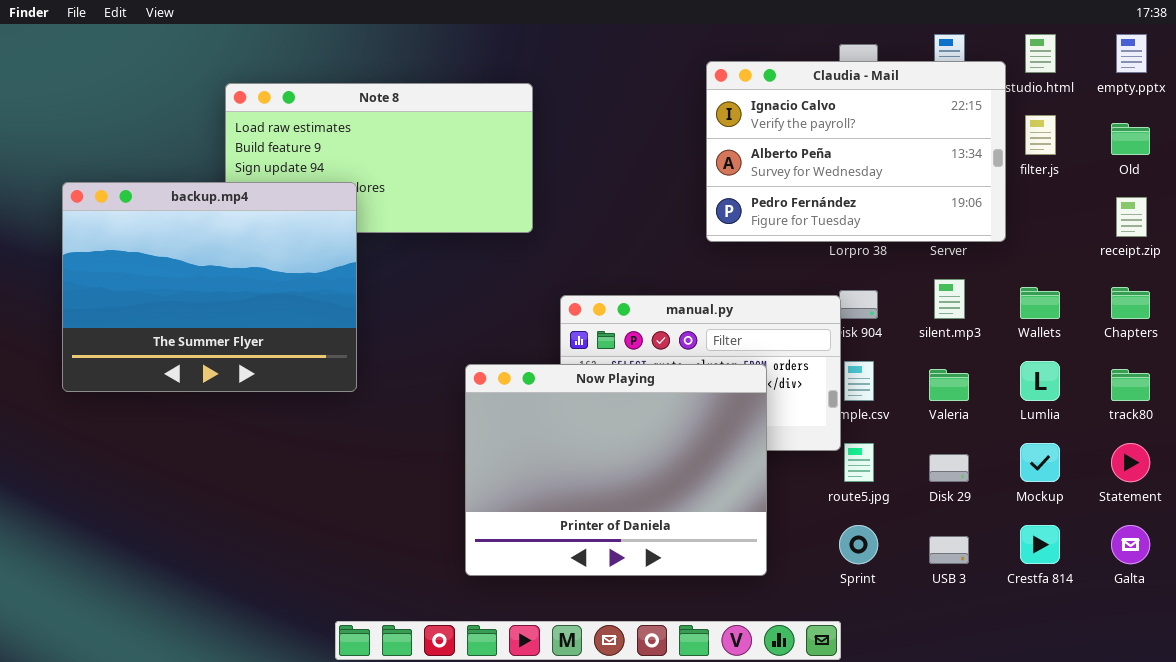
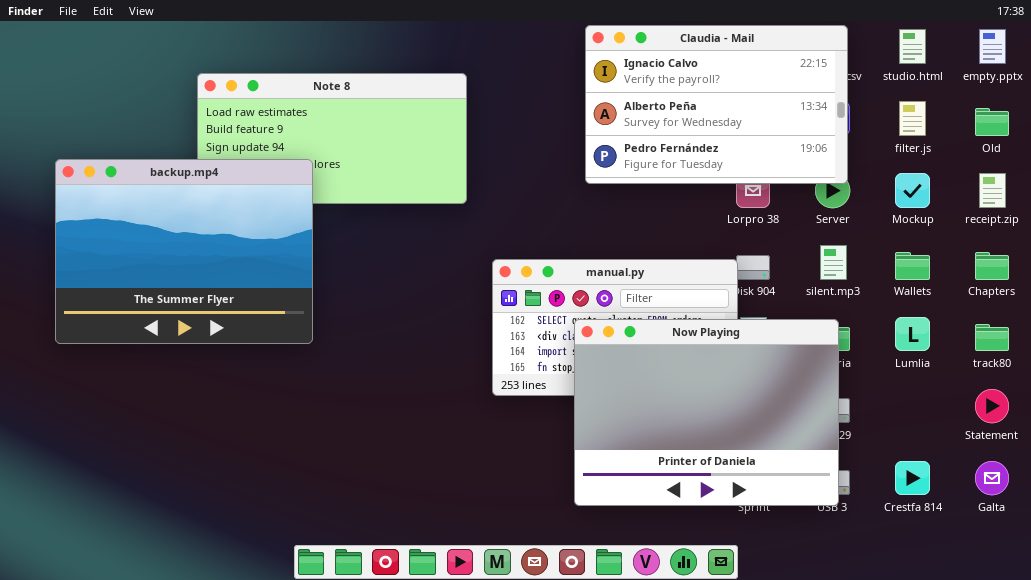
Claudia - Mail: [706,61,1006,242] -> [585,25,848,184], moved
Now Playing: [465,364,767,576] -> [574,319,839,506], moved
Mockup: [1020,443,1060,482] -> [895,173,930,208], moved

